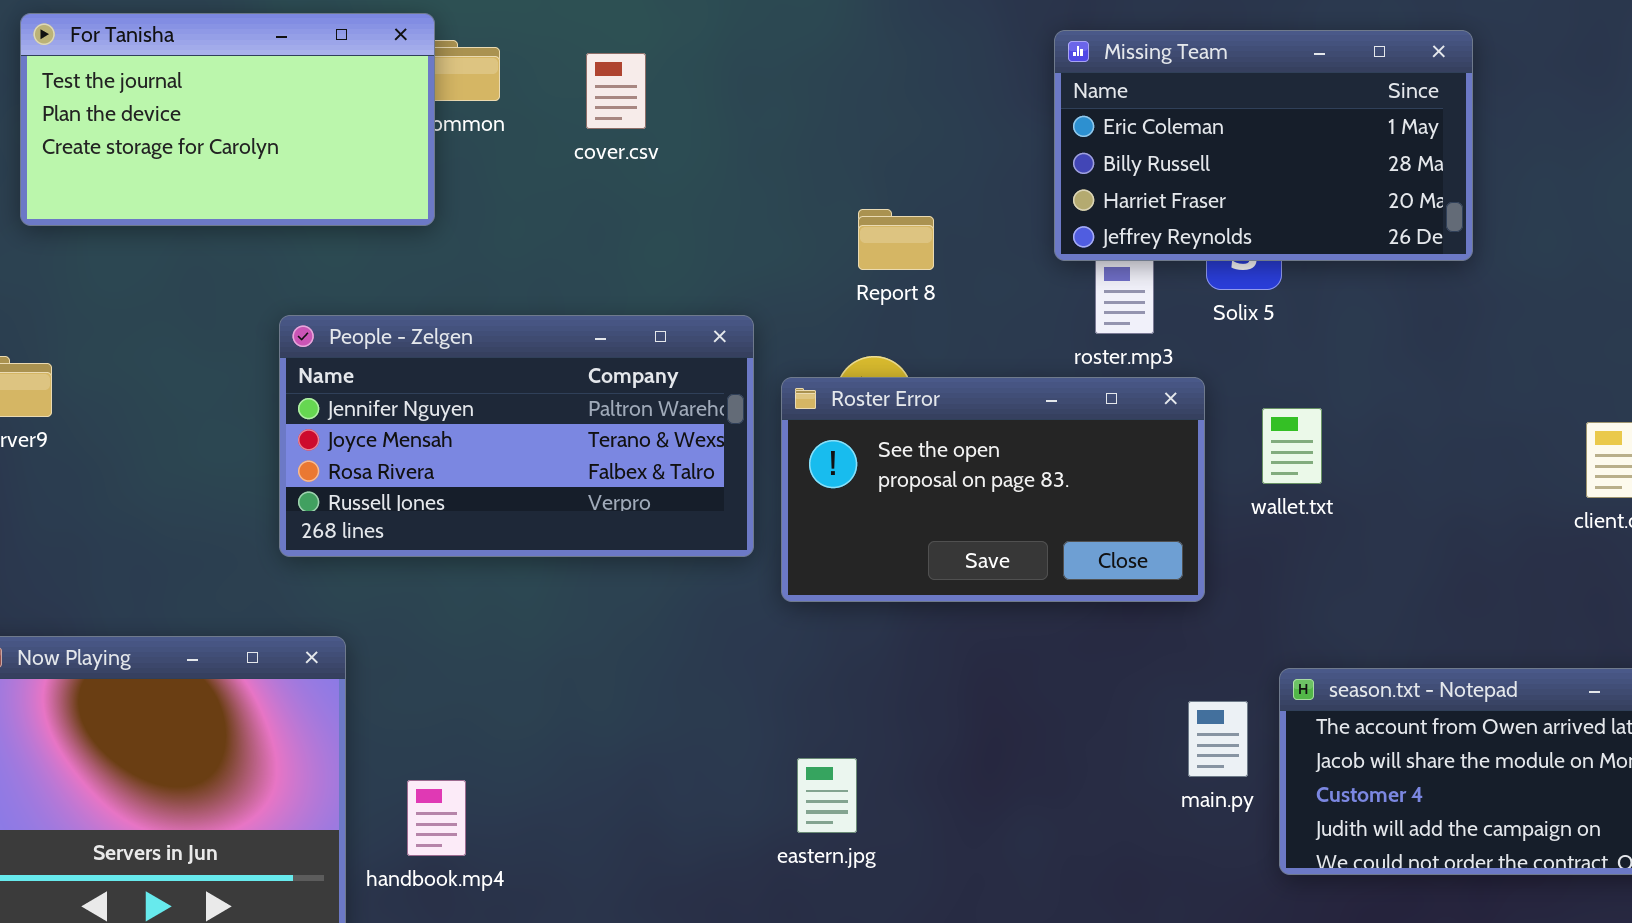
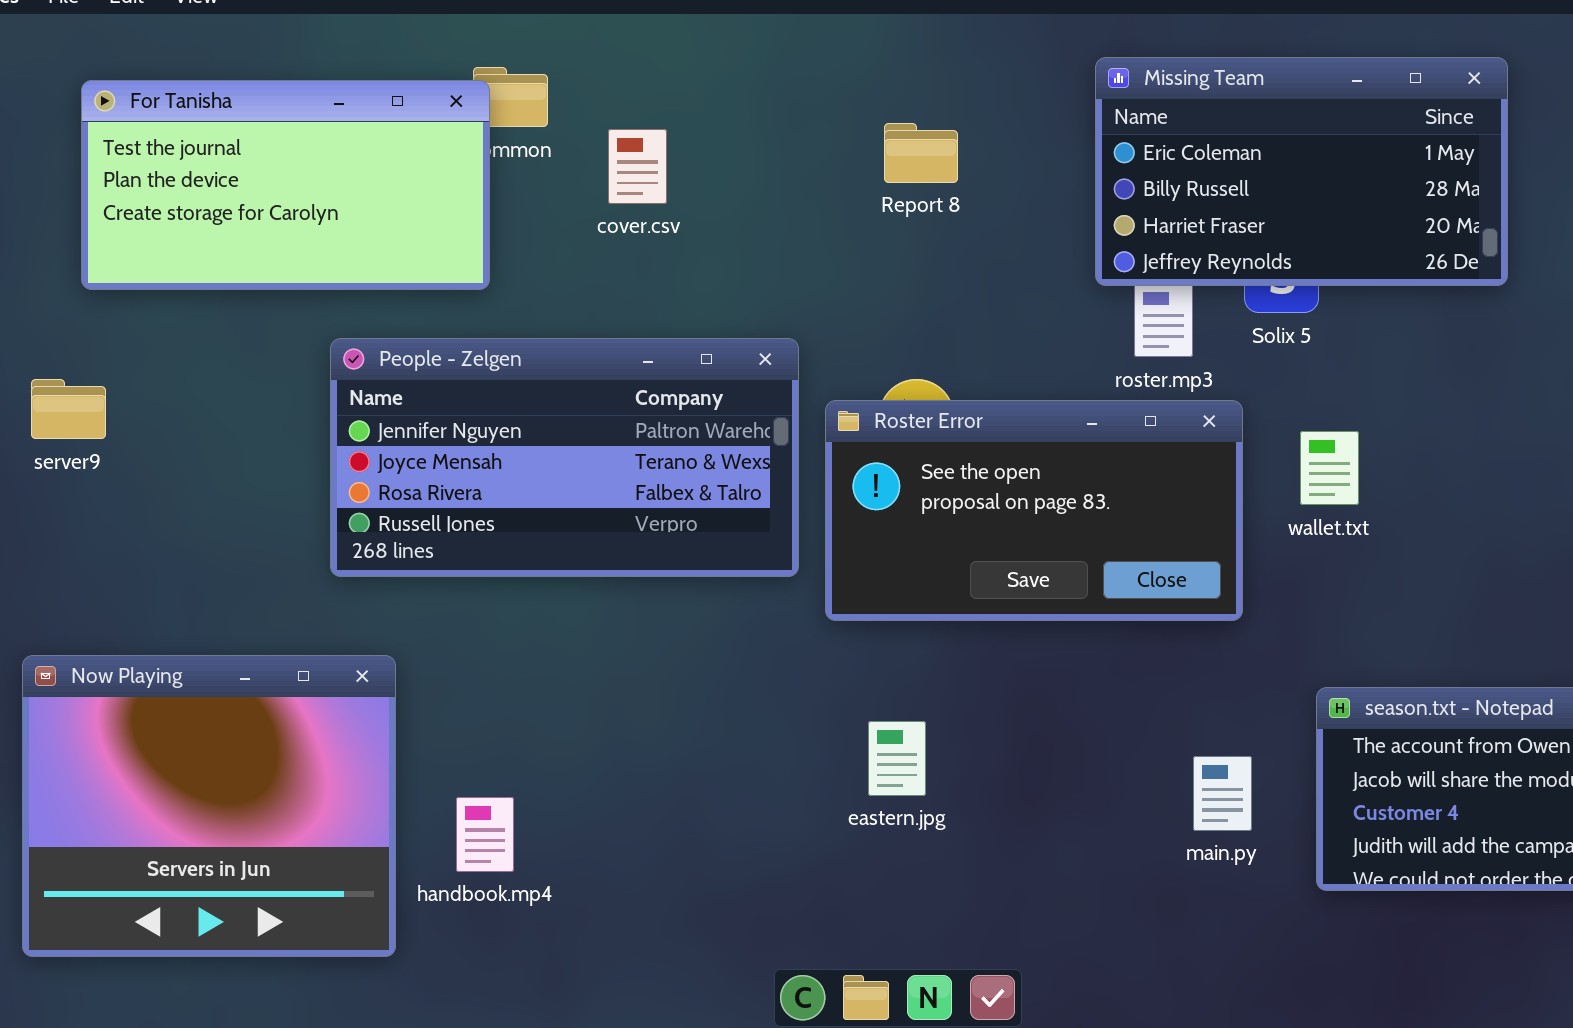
For Tanisha: [20,13,435,226] -> [81,80,490,290], moved
cover.csv: [586,53,646,129] -> [608,129,667,204], moved
Report 8: [858,209,934,270] -> [884,123,958,183], moved
main.py: [1188,701,1248,777] -> [1193,756,1252,831], moved
eastern.jpg: [797,758,857,833] -> [868,721,926,796], moved

